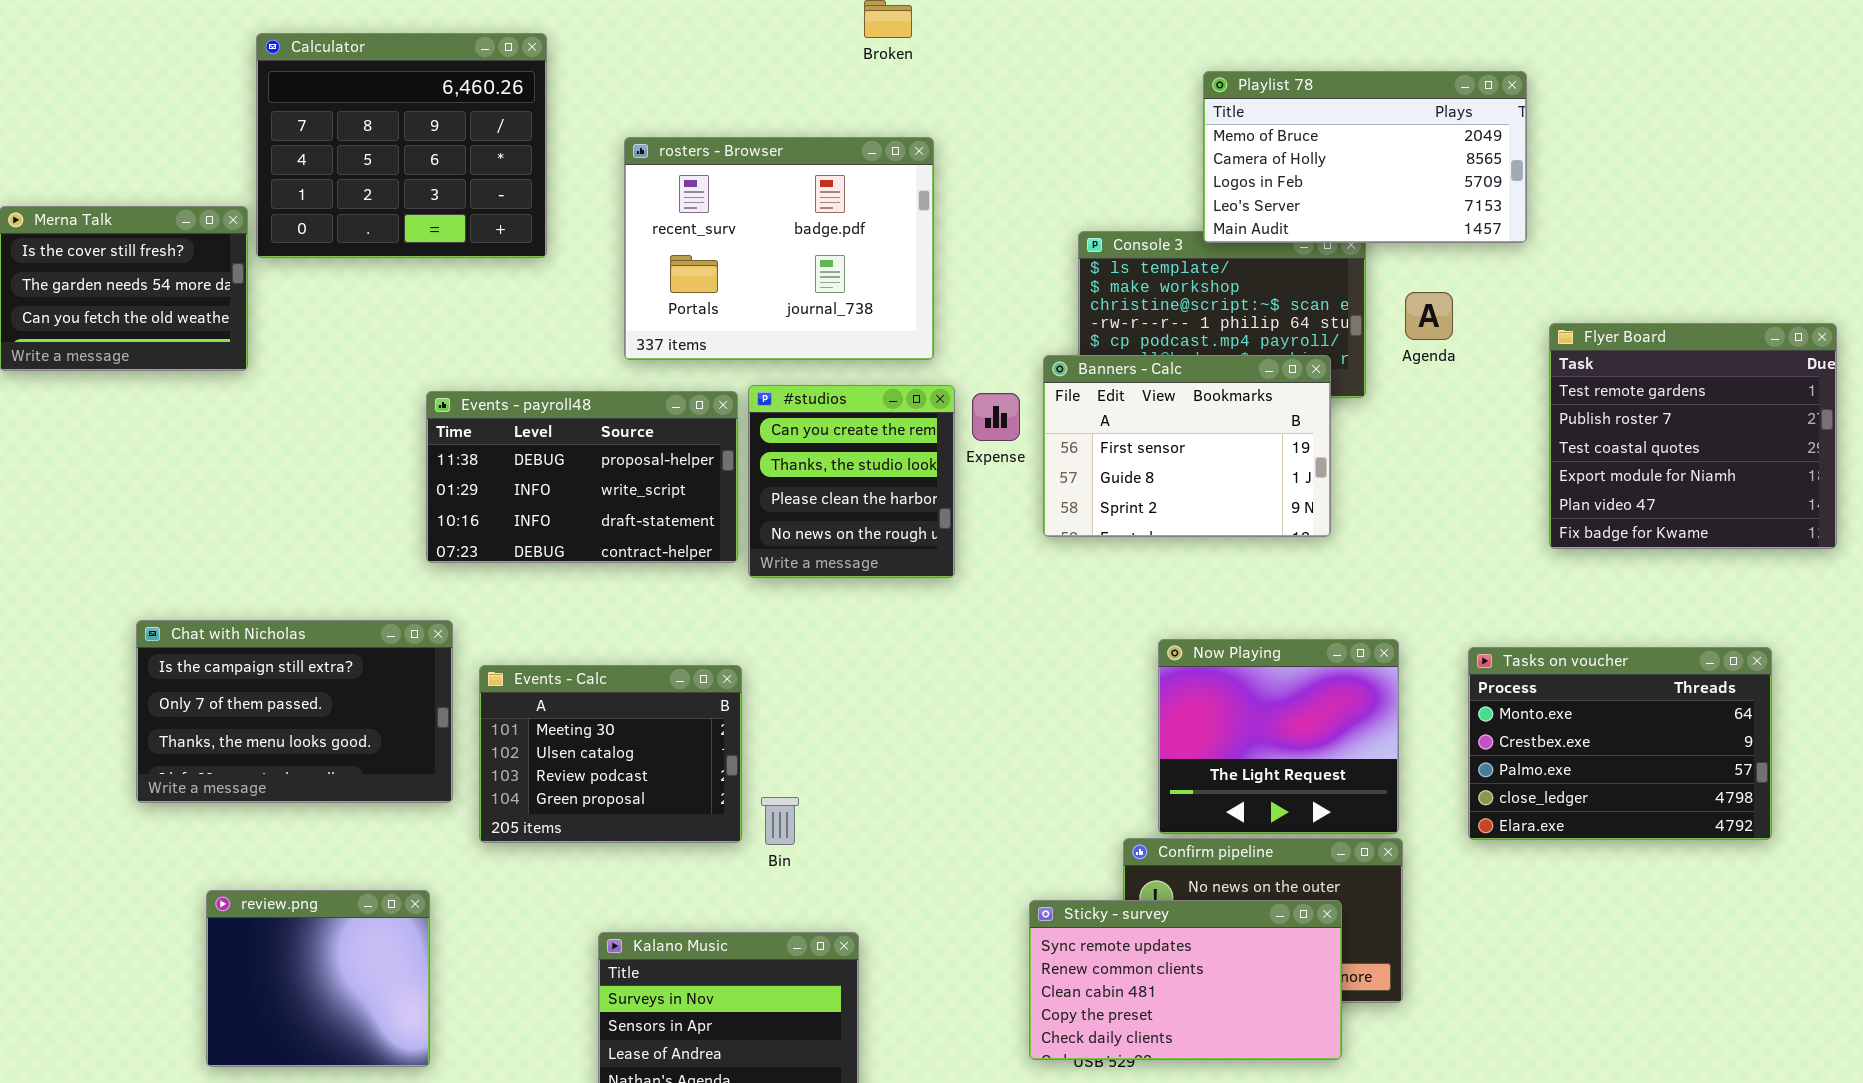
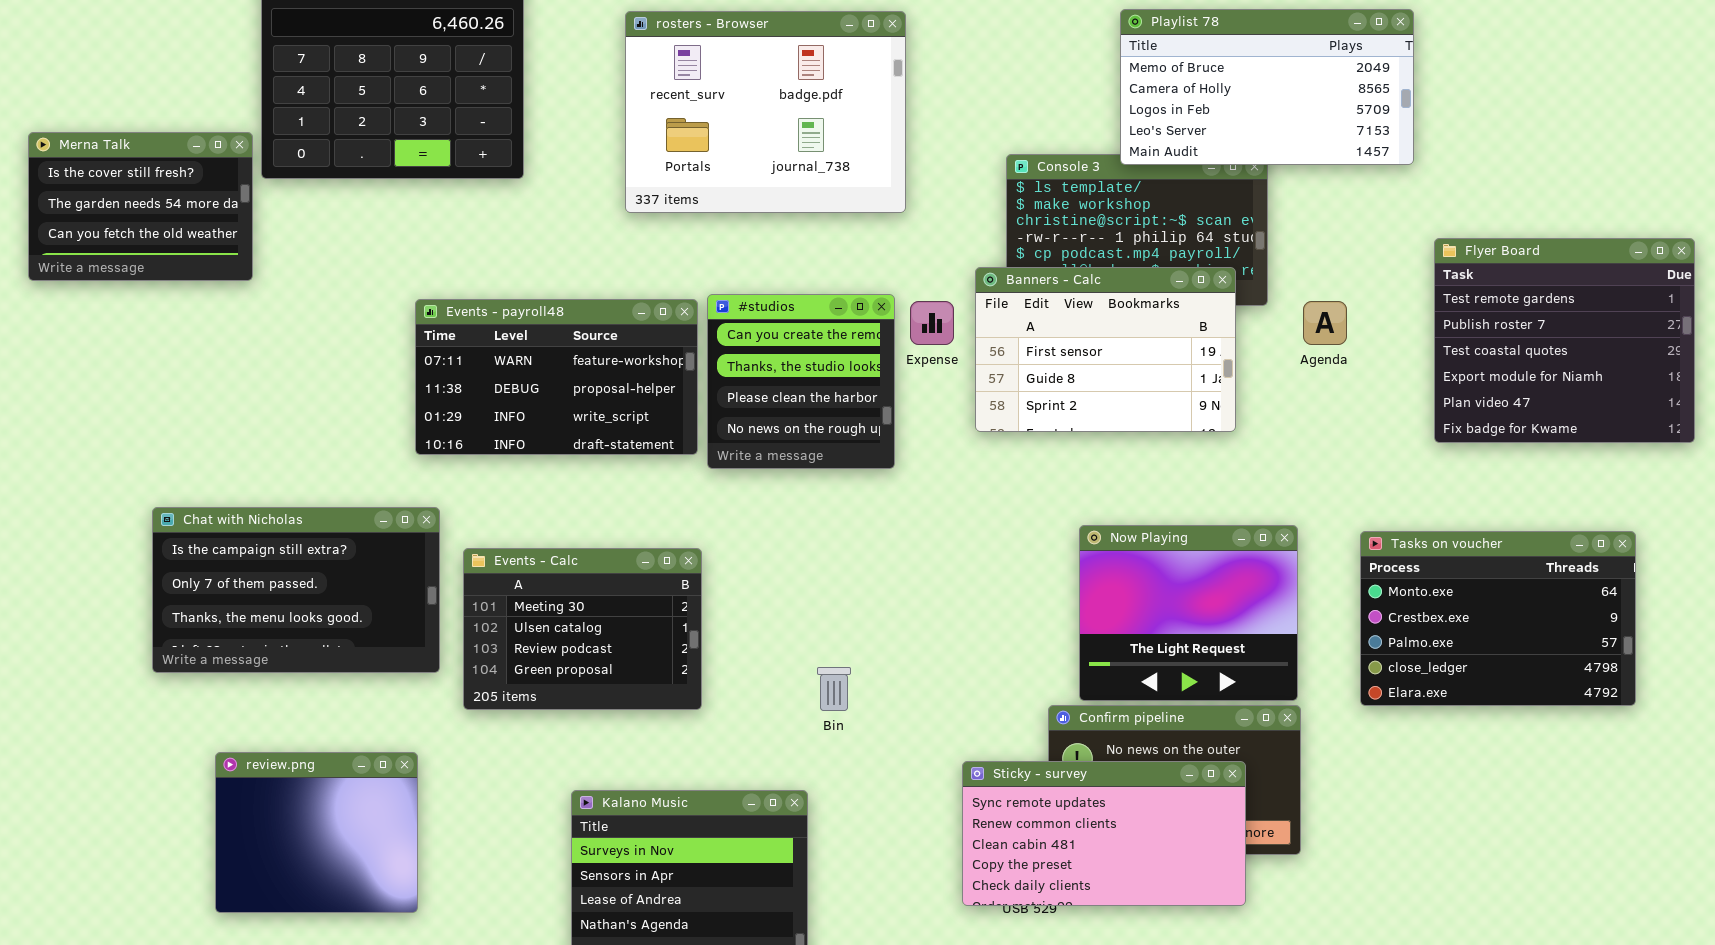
rosters - Browser: [624,137,934,360] -> [625,11,906,213], moved
Agenda: [1405,292,1453,340] -> [1303,301,1347,345], moved
Events - payroll48: [426,391,738,563] -> [415,299,698,455], scrolled up 1 row
Bin: [761,797,799,845] -> [817,667,851,711], moved

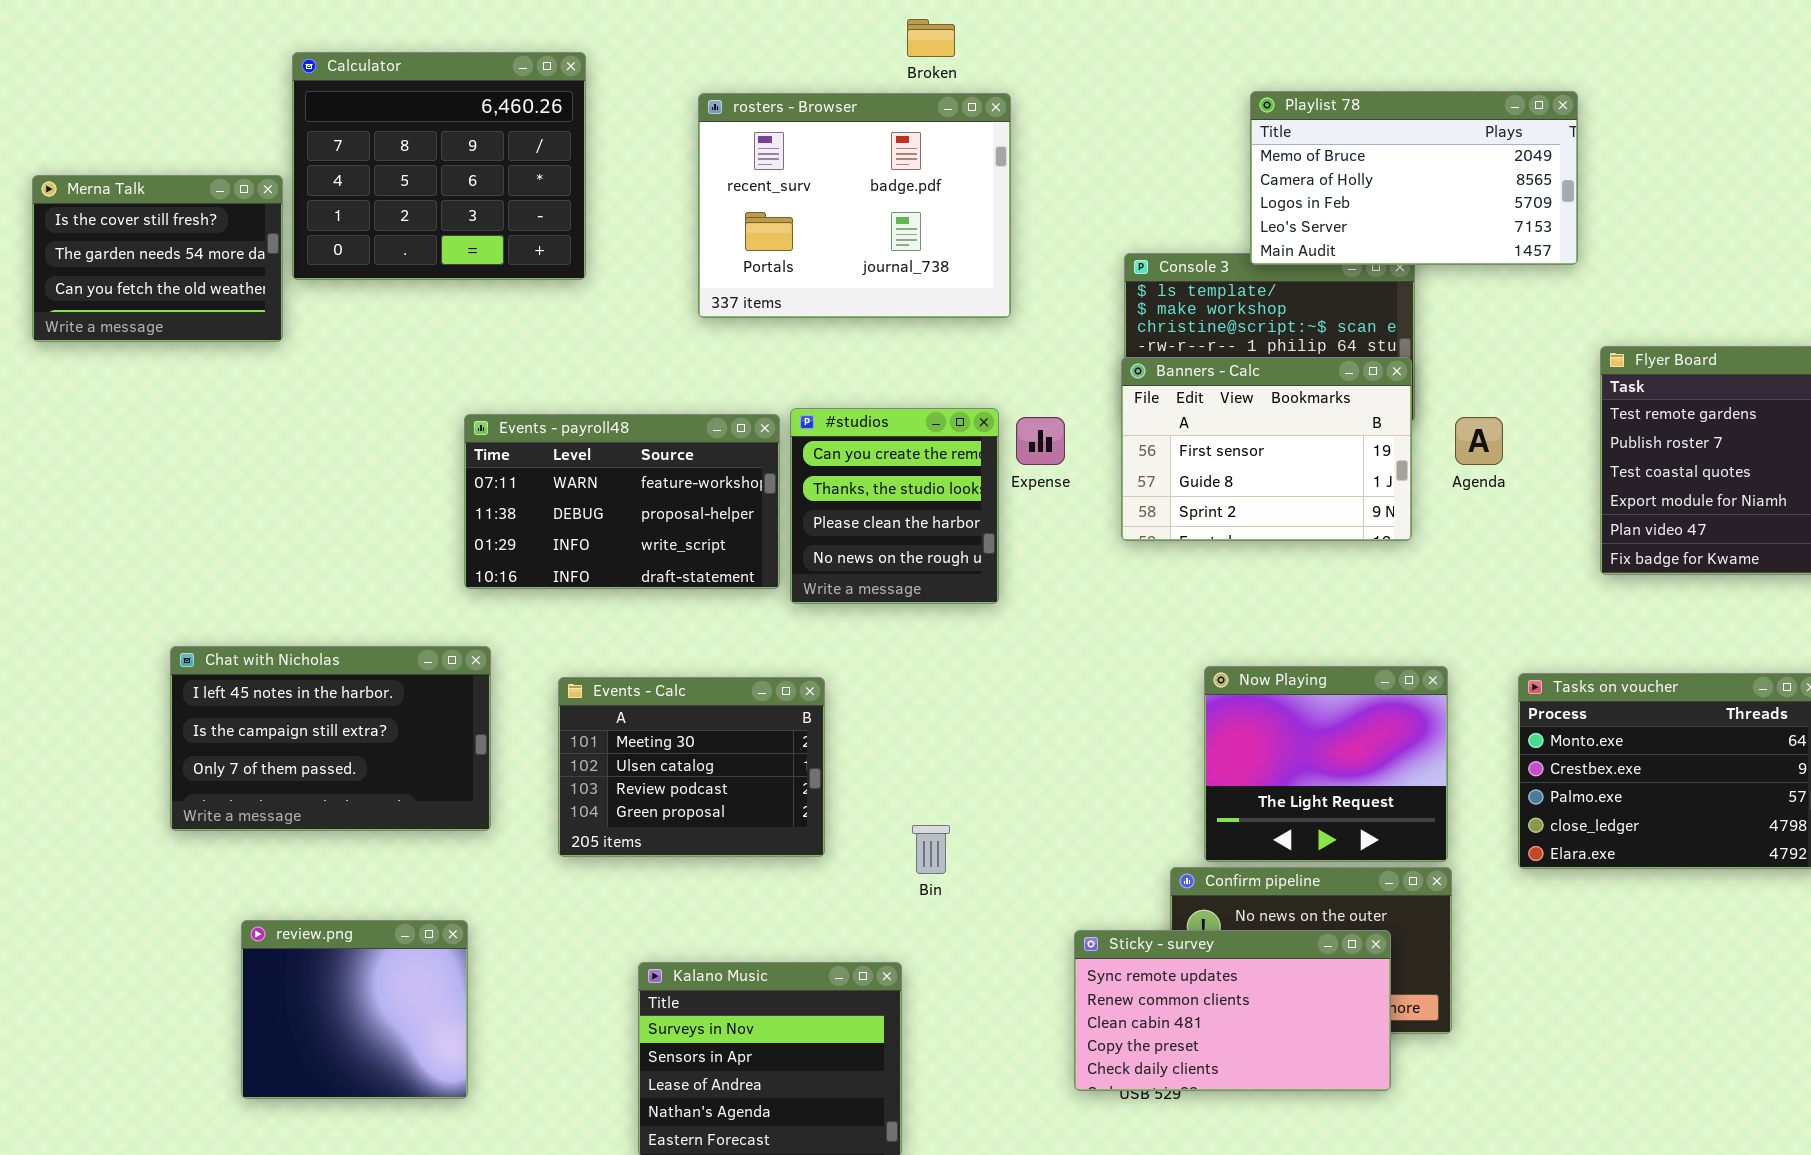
Merna Talk: [28,132,253,281] -> [32,175,283,342], moved
Banners - Calc: [975,267,1236,432] -> [1121,357,1412,541], moved
Chat with Nicholas: [152,507,440,673] -> [170,646,491,831], scrolled up 1 row
Events - Calc: [463,548,702,710] -> [558,677,825,857], moved

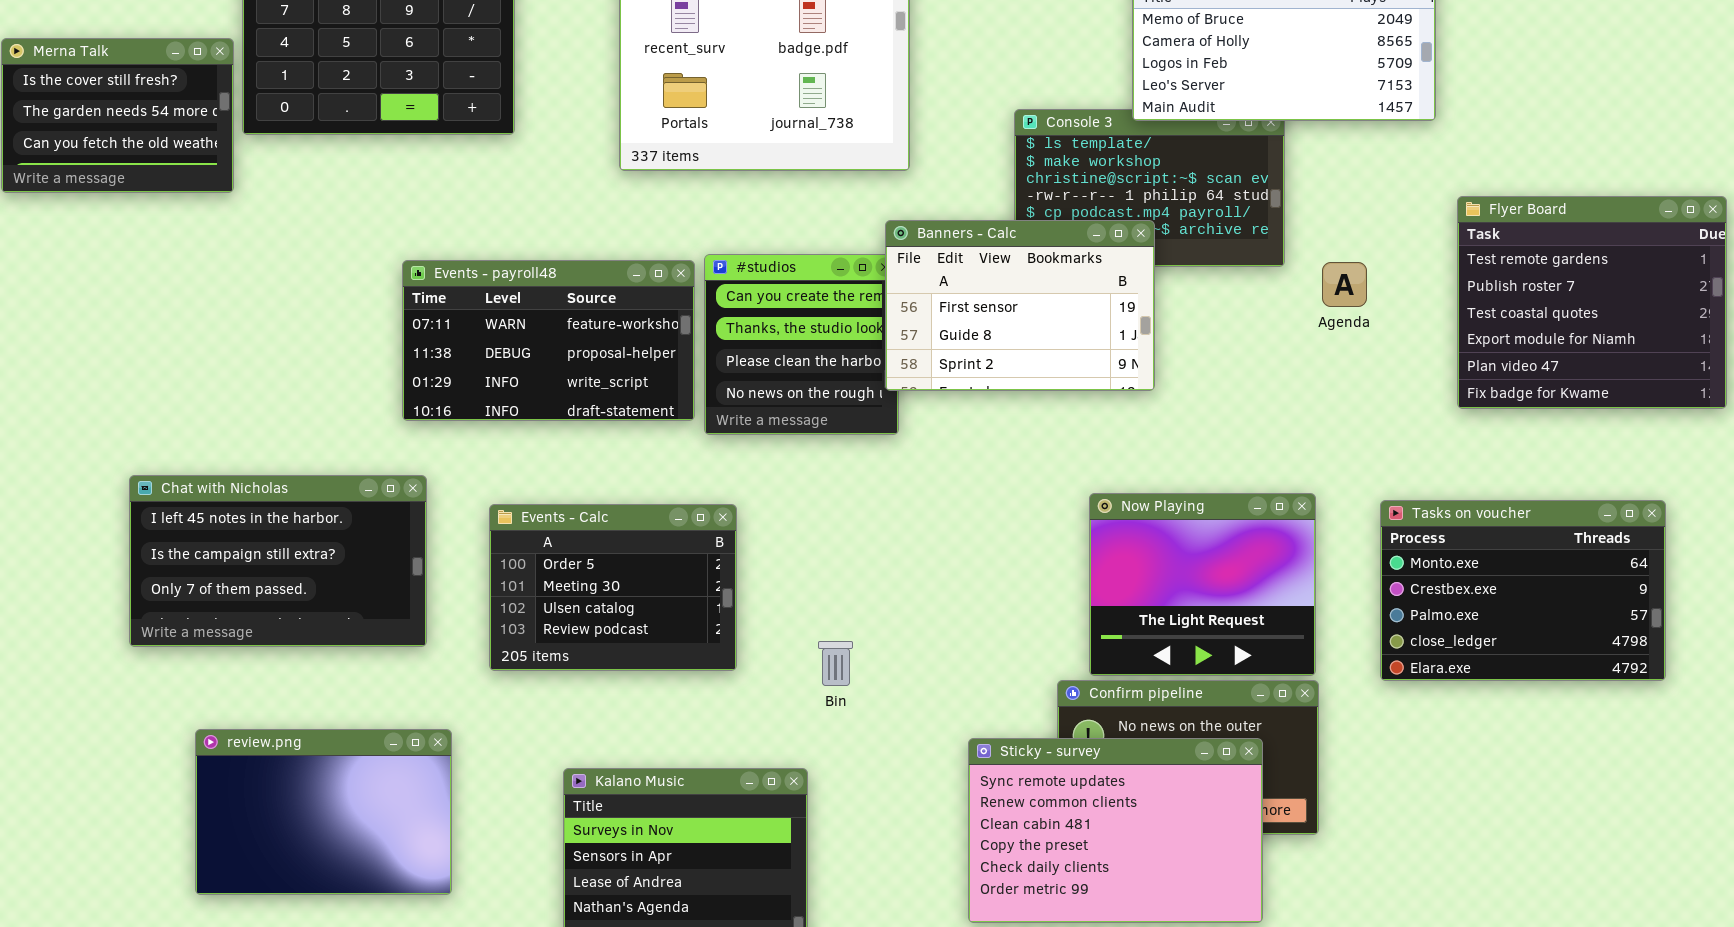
Banners - Calc: [1121,357,1412,541] -> [885,220,1155,391], moved
Events - Calc: [558,677,825,857] -> [489,504,737,671], scrolled up 1 row
review.png: [241,920,468,1099] -> [195,729,452,895], resized
Sticky - survey: [1074,930,1391,1091] -> [968,738,1263,923], resized

